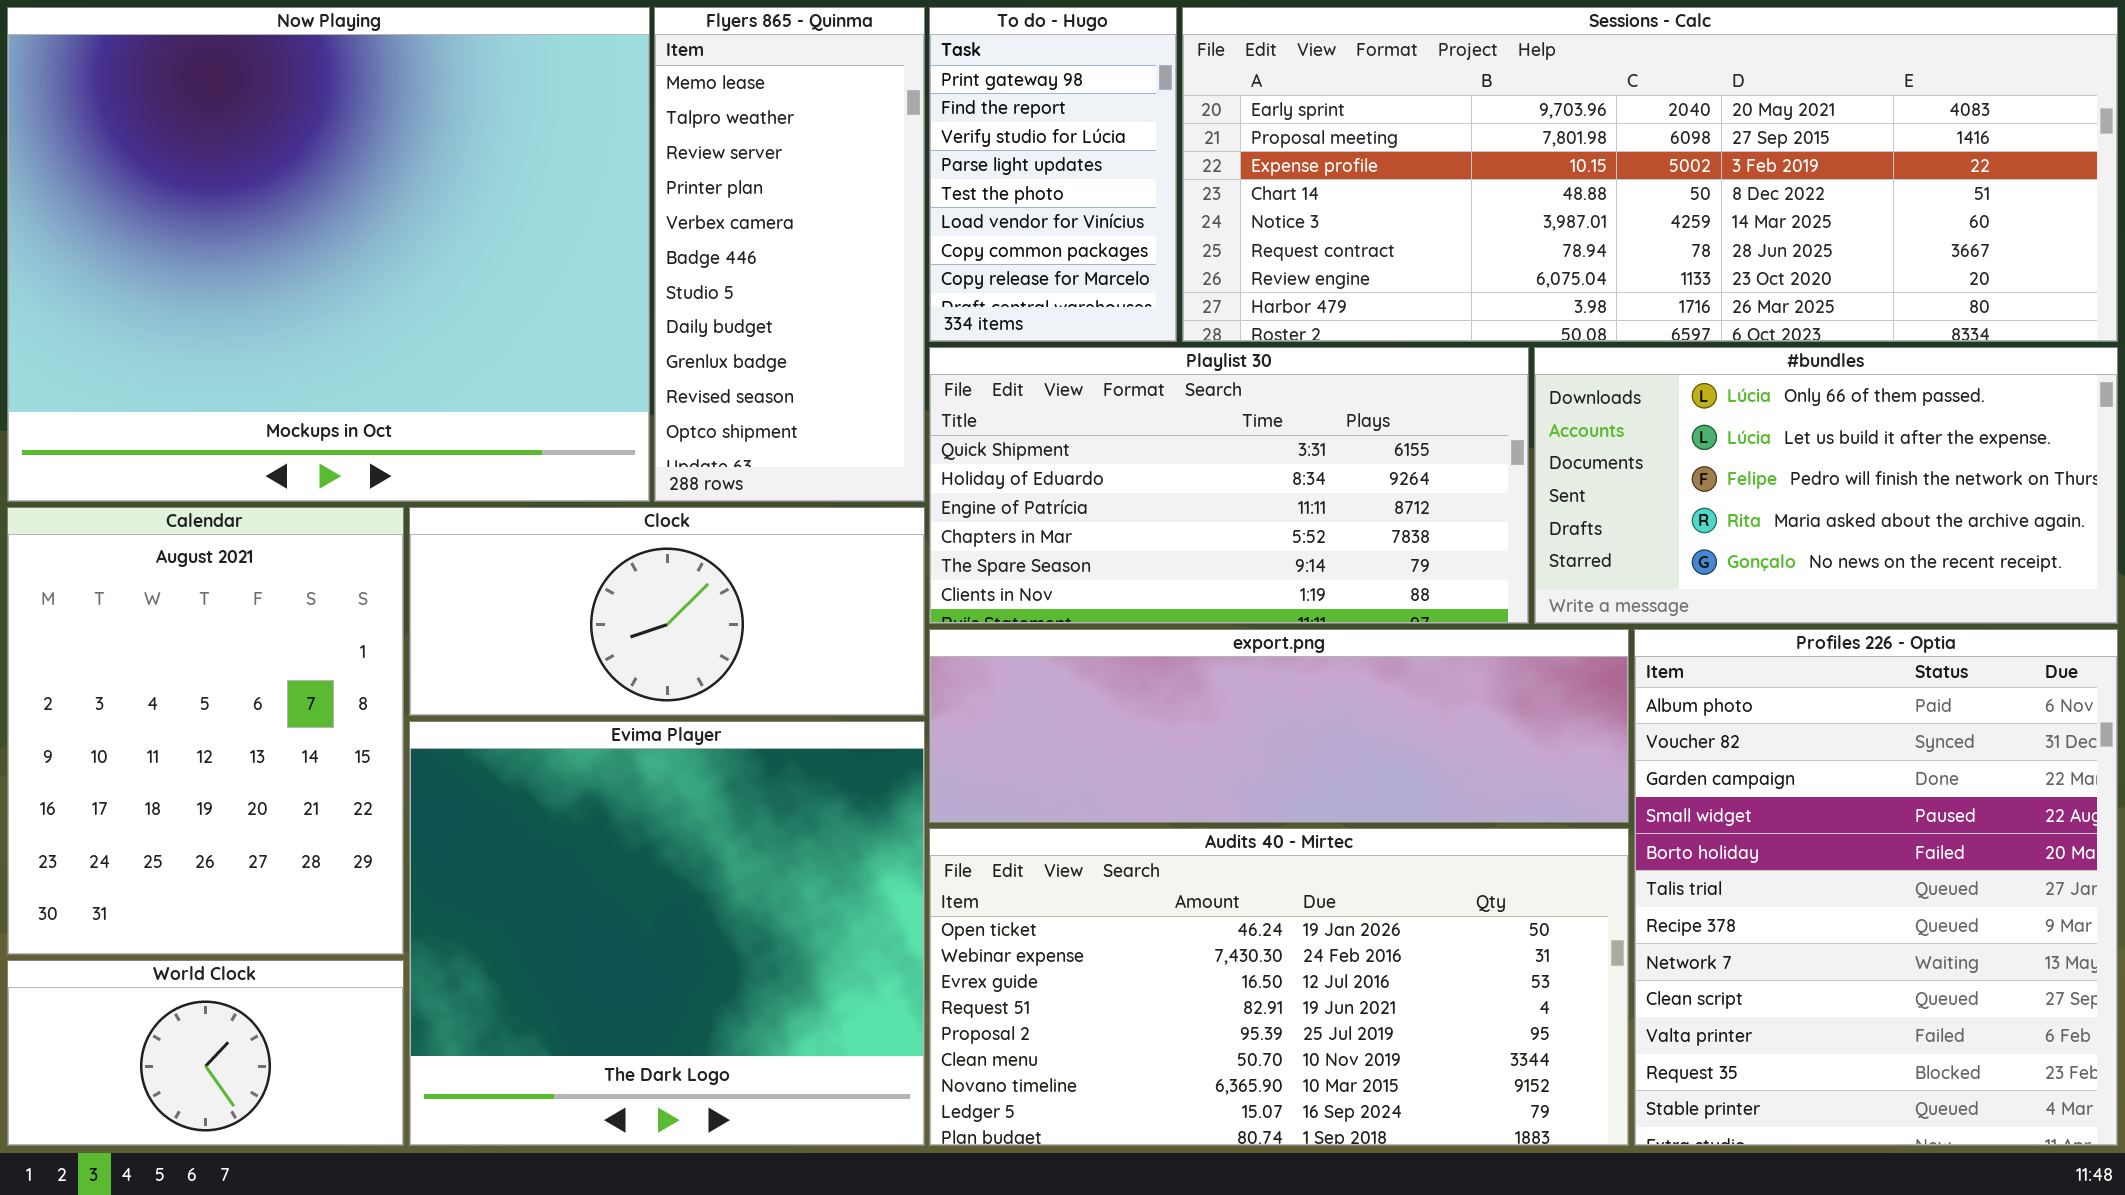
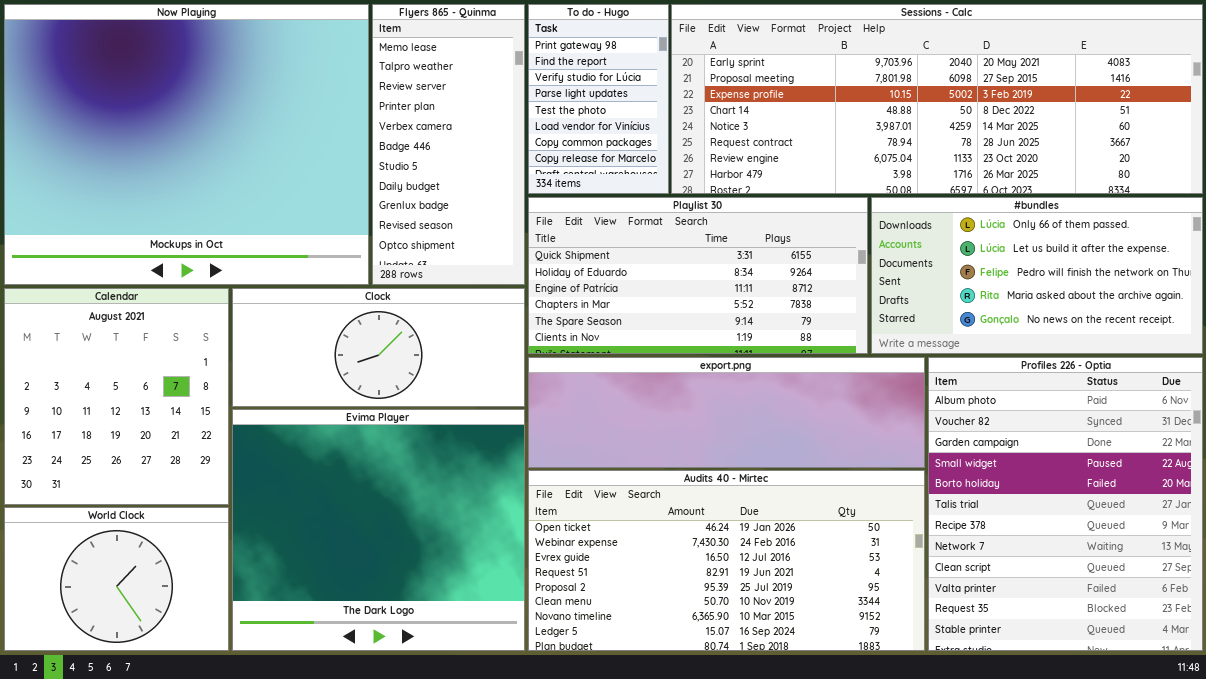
Calendar: [7,507,404,955] -> [4,288,229,505], resized
World Clock: [7,960,404,1146] -> [4,507,229,651], resized

